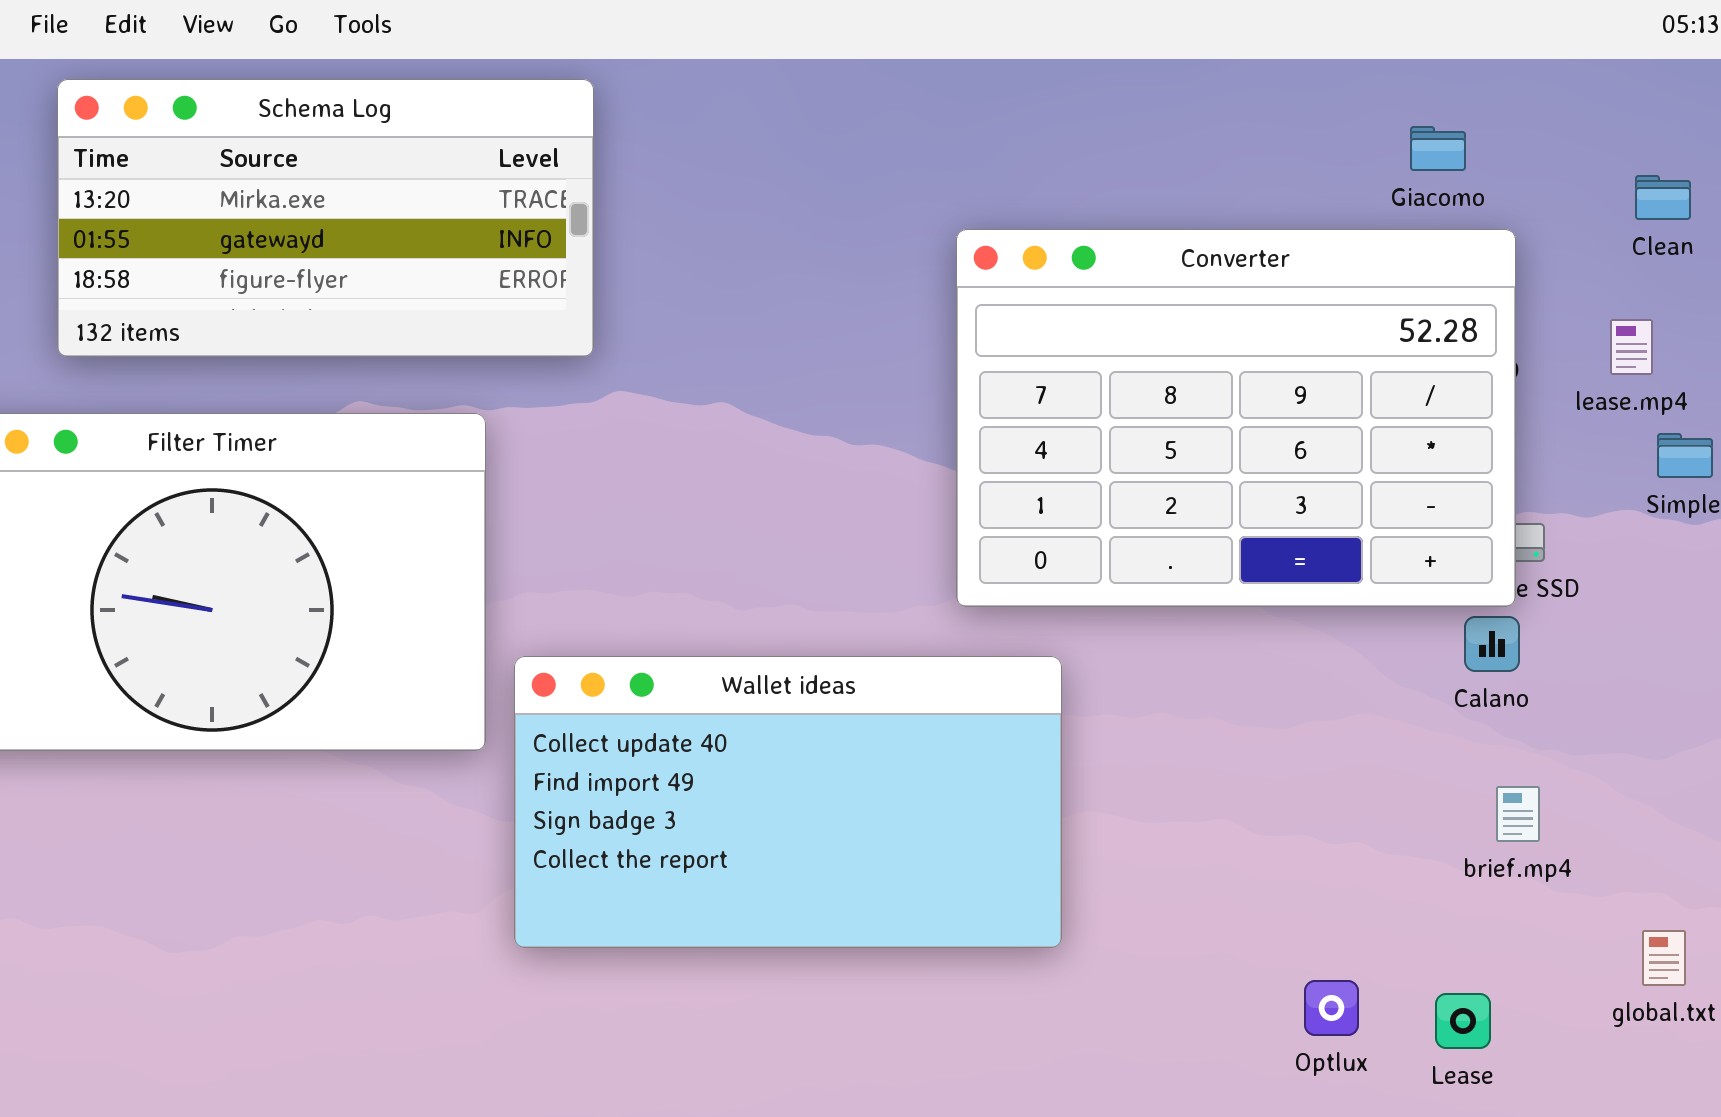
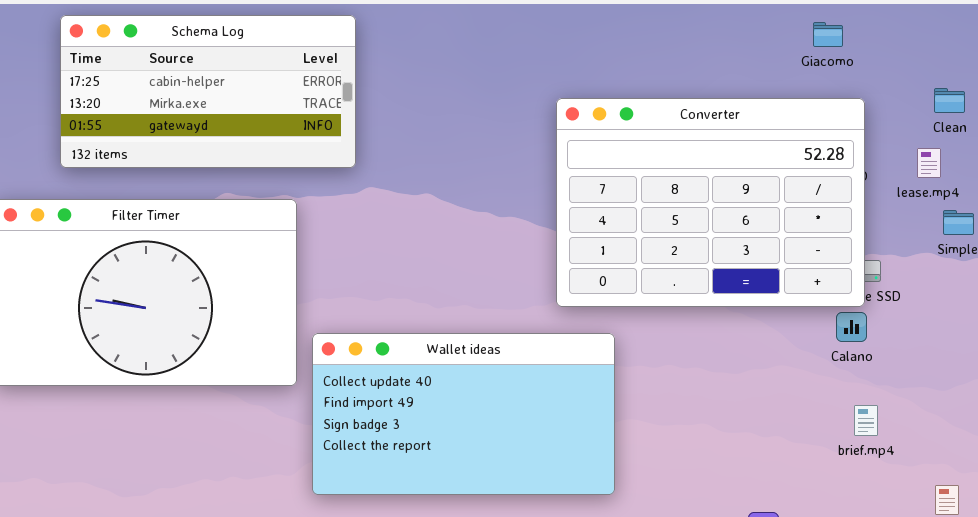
Schema Log: [57,79,594,357] -> [60,15,356,168], scrolled up 1 row
Giacomo: [1410,126,1466,171] -> [813,22,843,47], moved
Clean: [1635,175,1691,220] -> [934,88,965,113], moved

